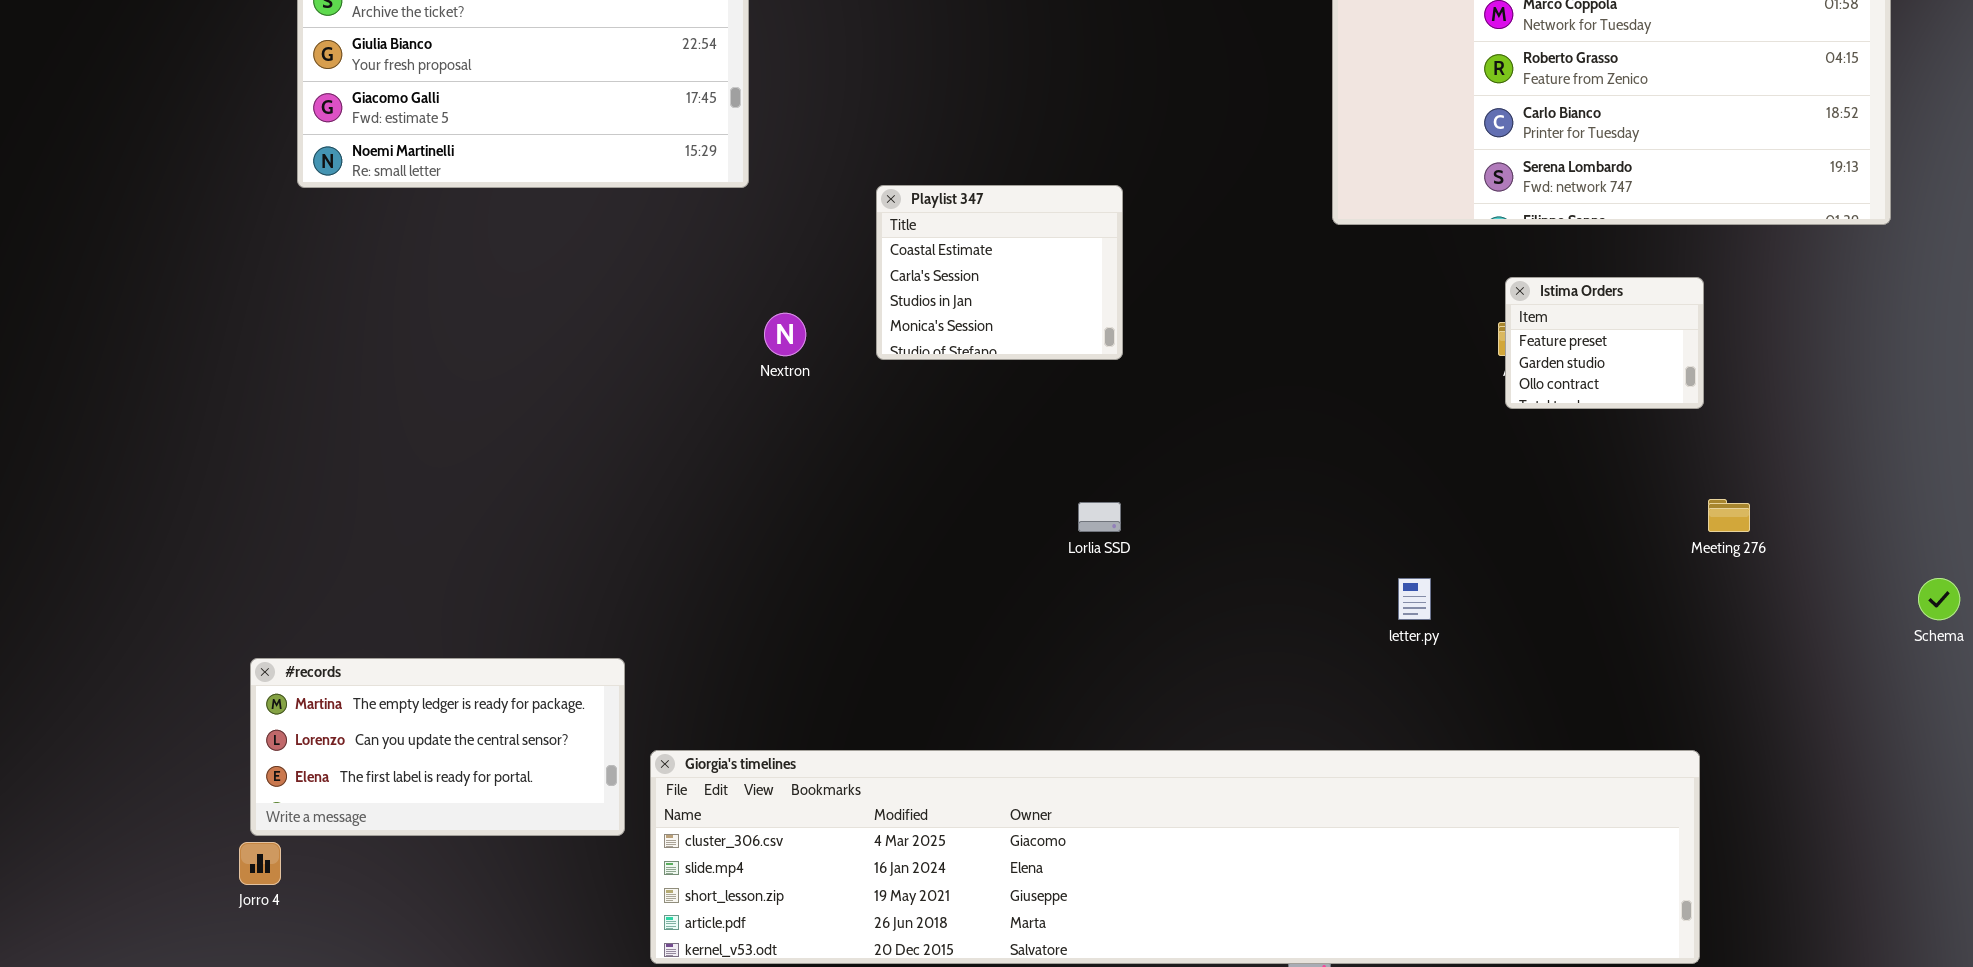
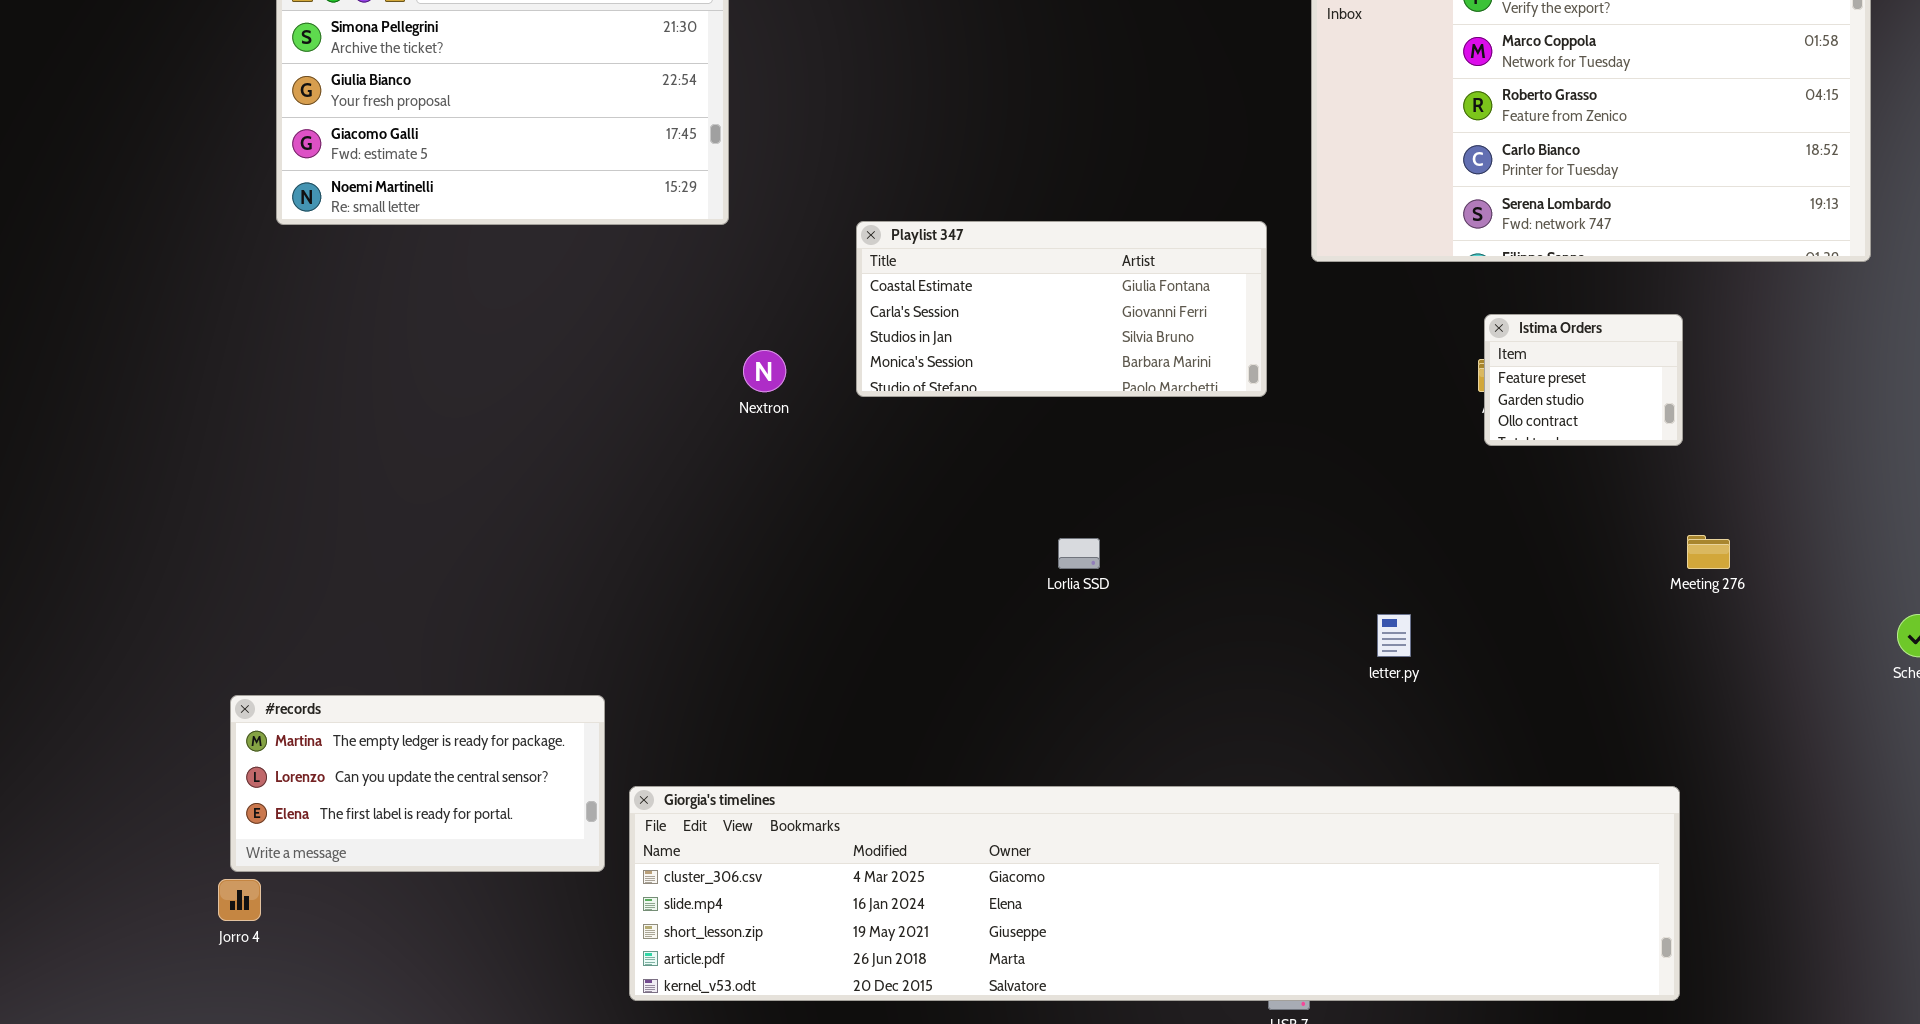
Playlist 347: [876,185,1123,360] -> [856,221,1267,397], resized

